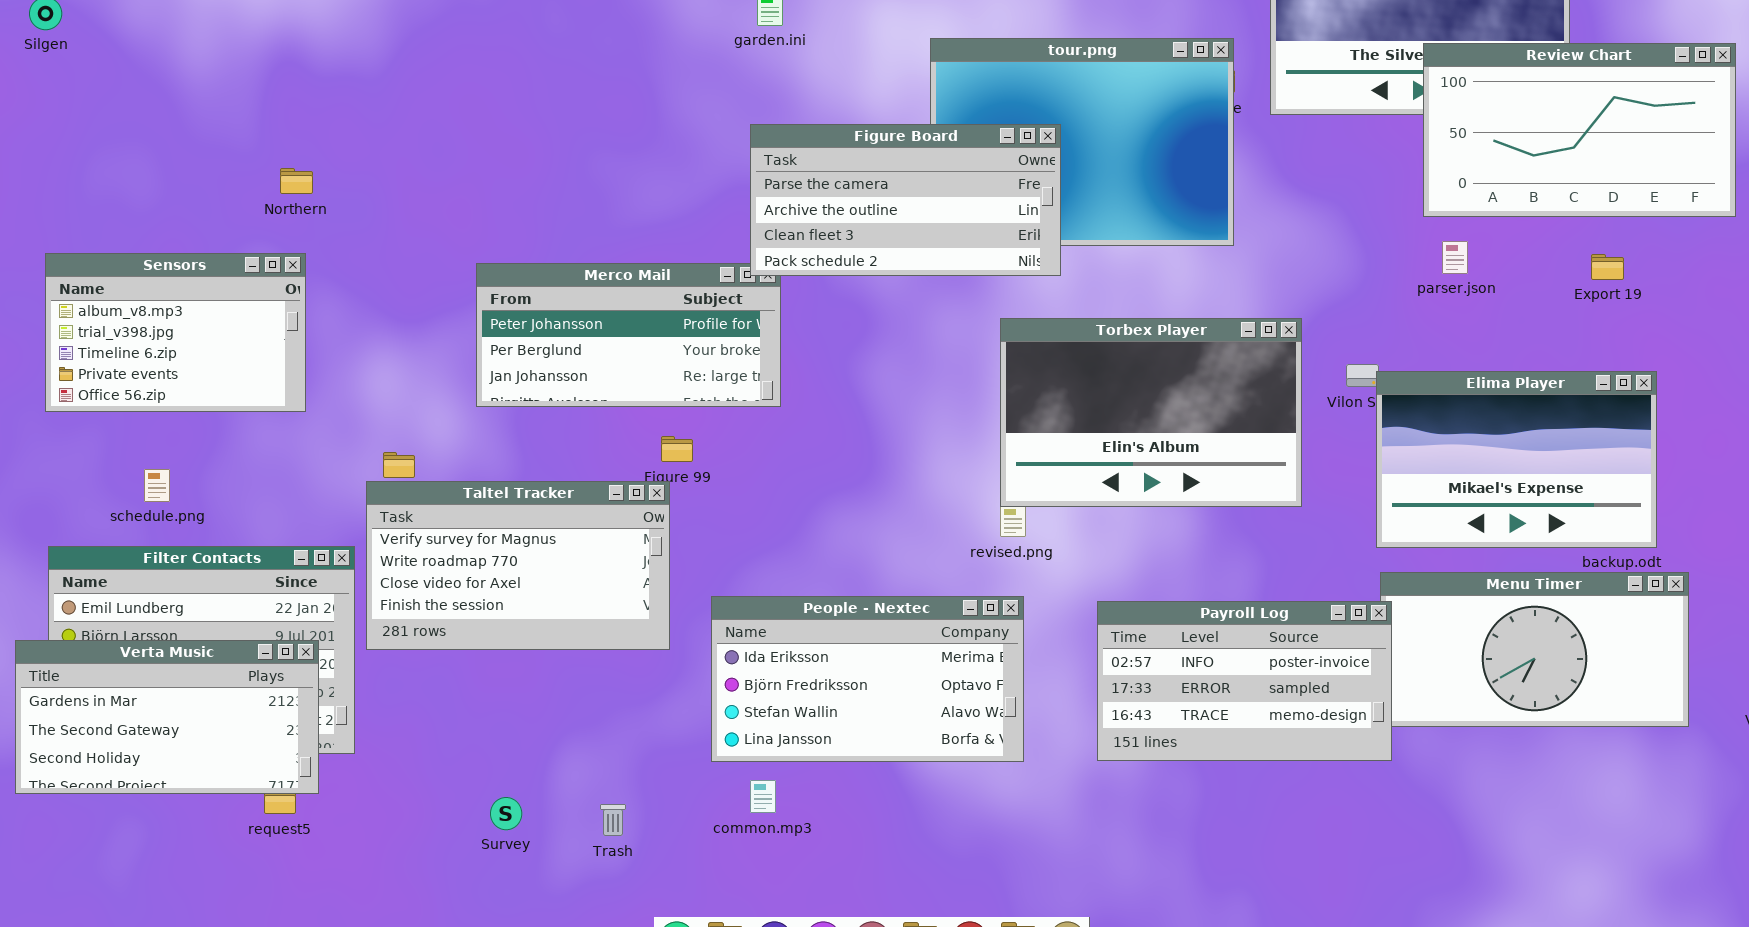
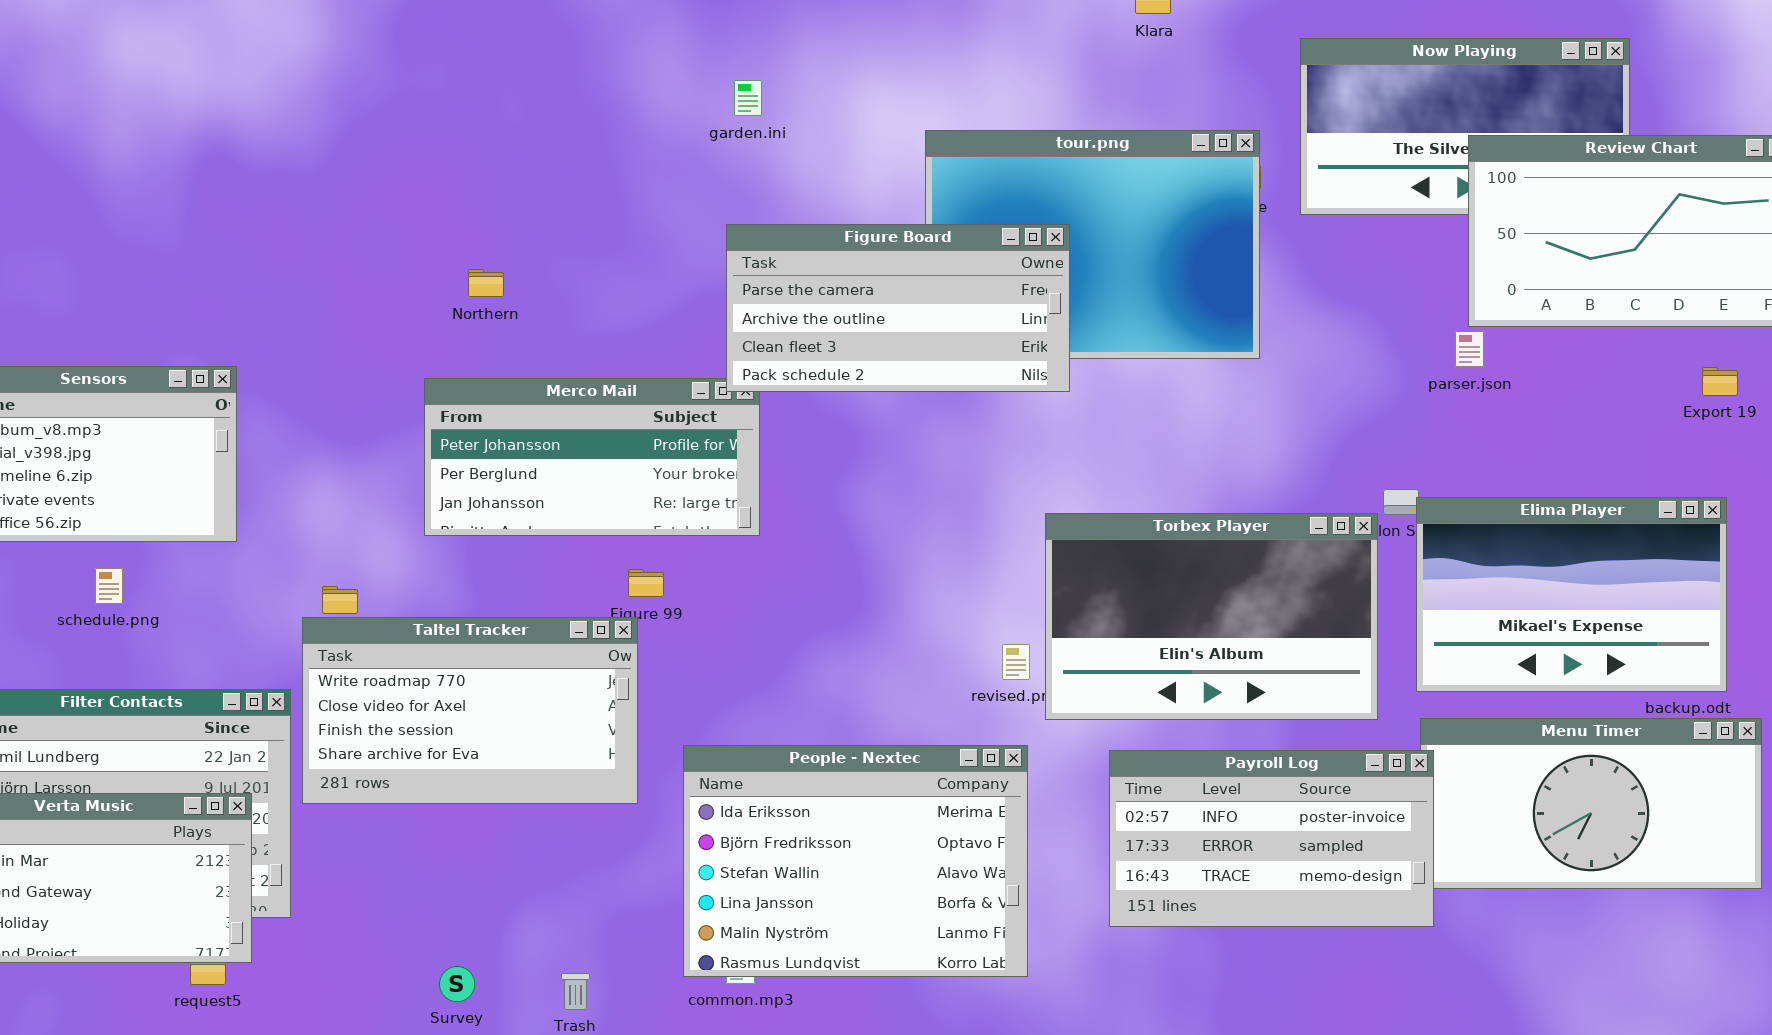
Northern: [280,168,313,194] -> [468,269,504,297], moved
parser.json: [1442,241,1468,274] -> [1455,331,1484,367], moved
Export 19: [1591,254,1624,280] -> [1702,367,1738,396], moved
Torbex Player: [1000,318,1302,507] -> [1045,513,1378,720], moved
schedule.png: [144,469,170,502] -> [95,568,123,604], moved
Taltel Tracker: [366,481,670,650] -> [302,617,638,804], scrolled down 1 row
People - Nextec: [711,596,1024,762] -> [683,745,1028,977], resized

